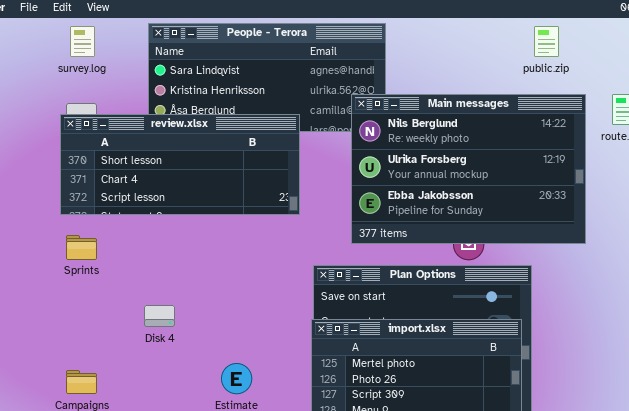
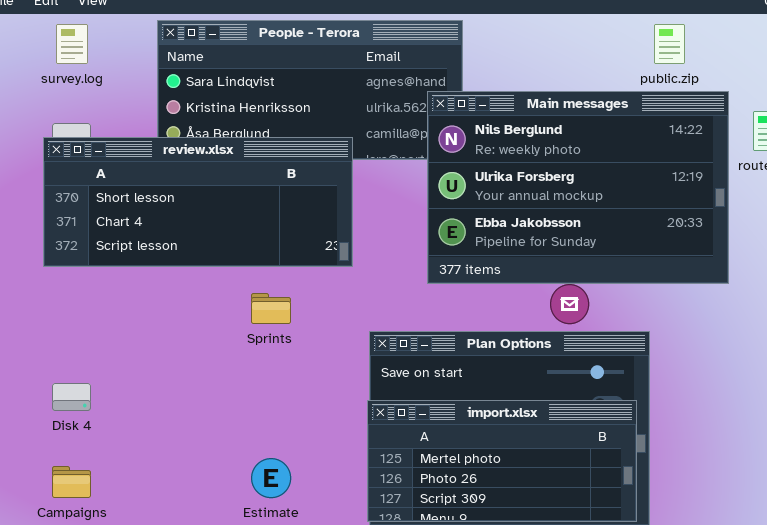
Main messages: [351,94,586,244] -> [427,91,729,284], moved
Sprints: [66,235,97,260] -> [251,293,291,324], moved
Disk 4: [144,305,175,327] -> [52,383,91,411], moved

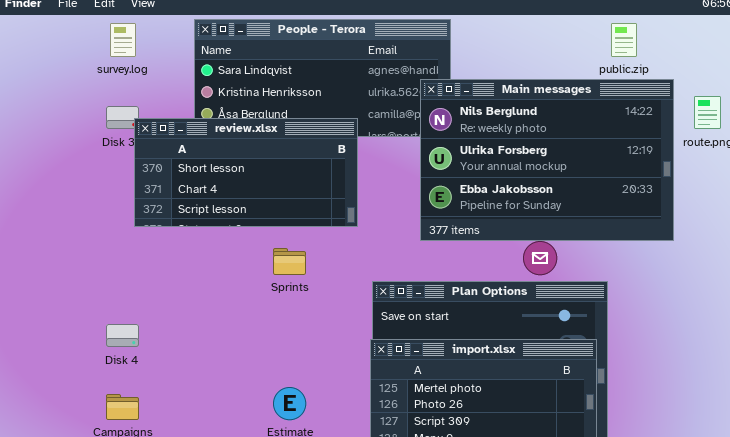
review.xlsx: [43,137,353,267] -> [134,118,358,227], resized

